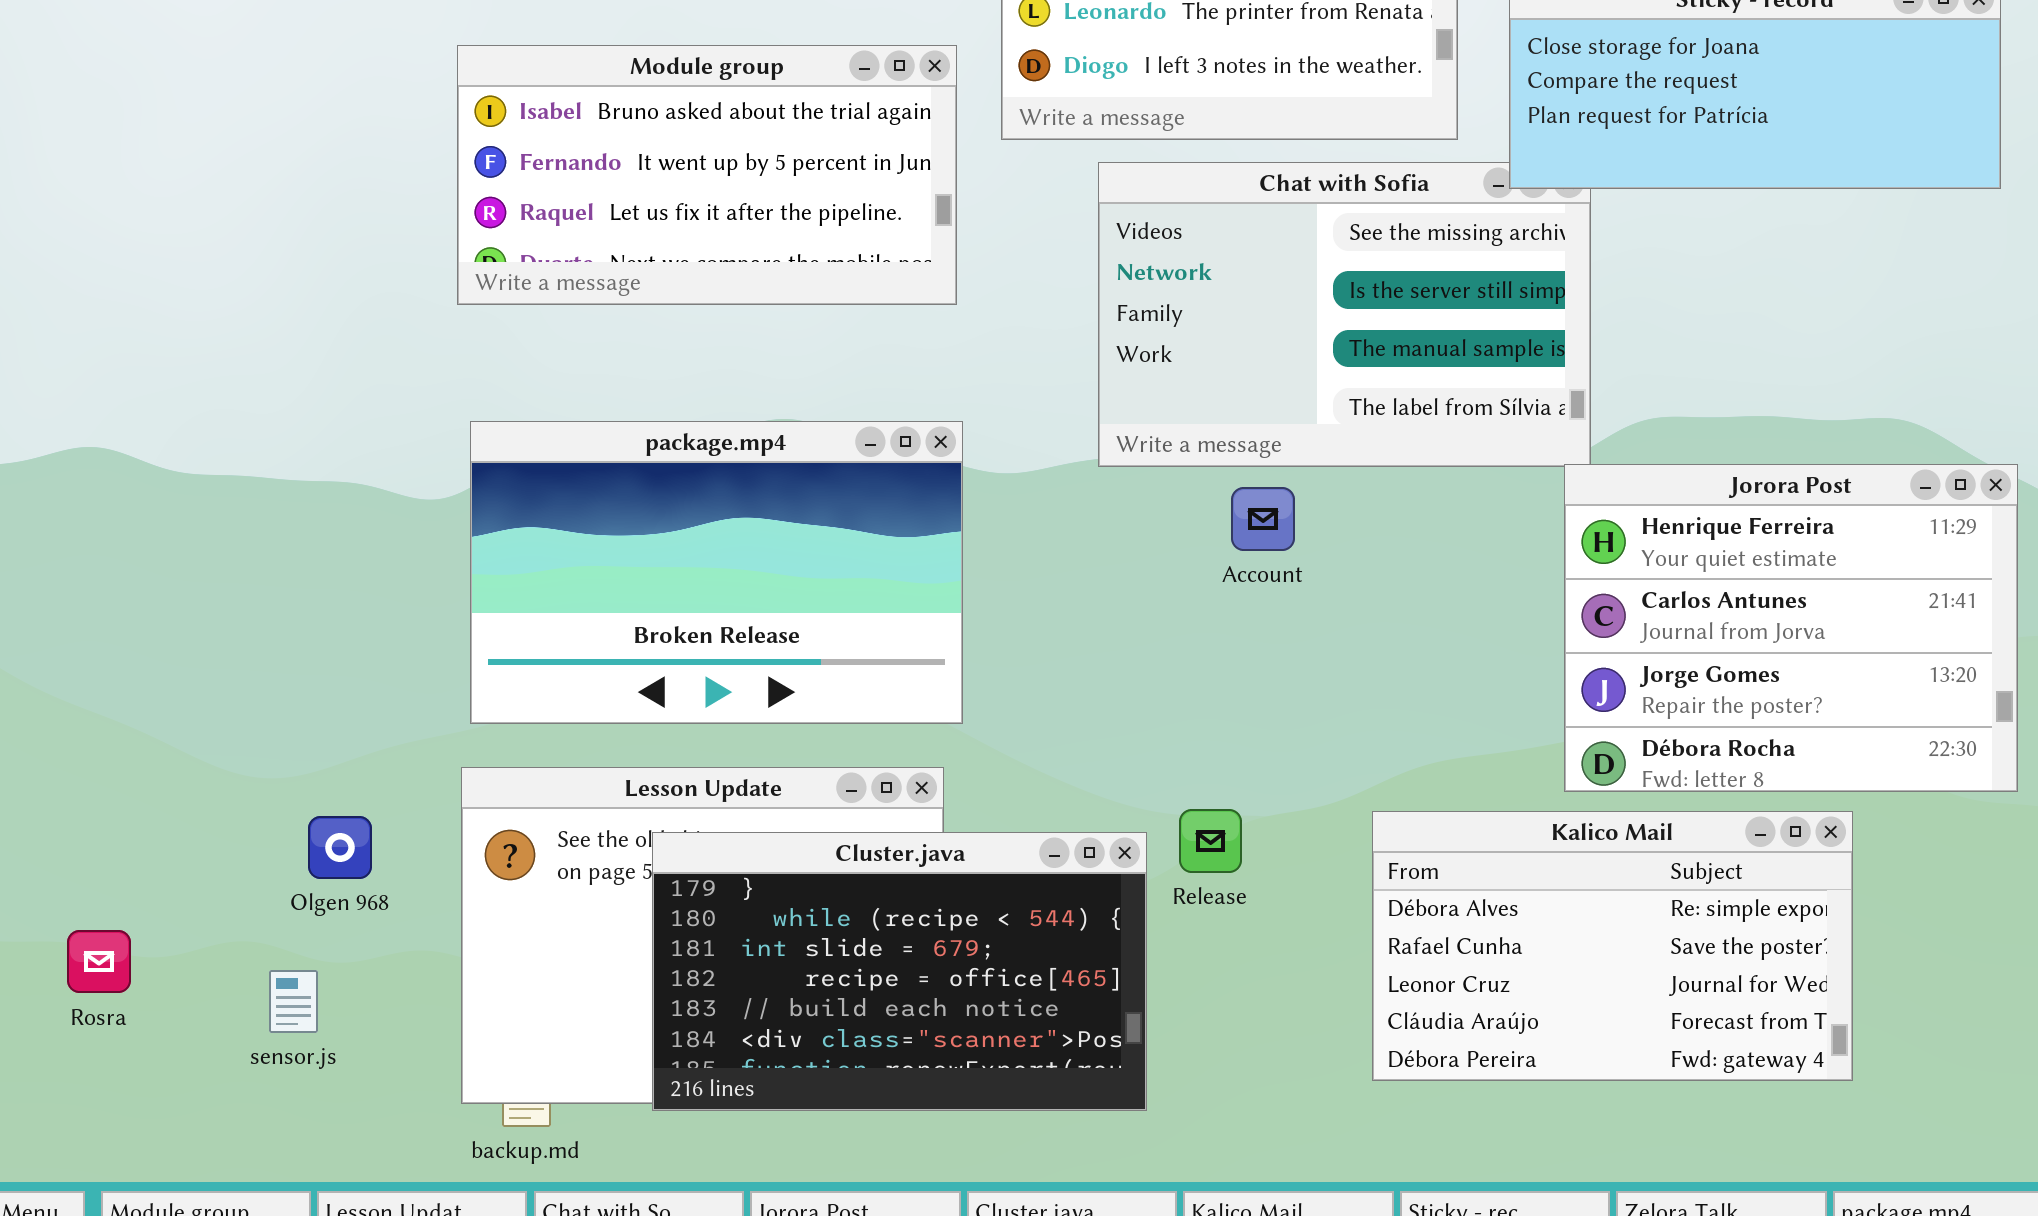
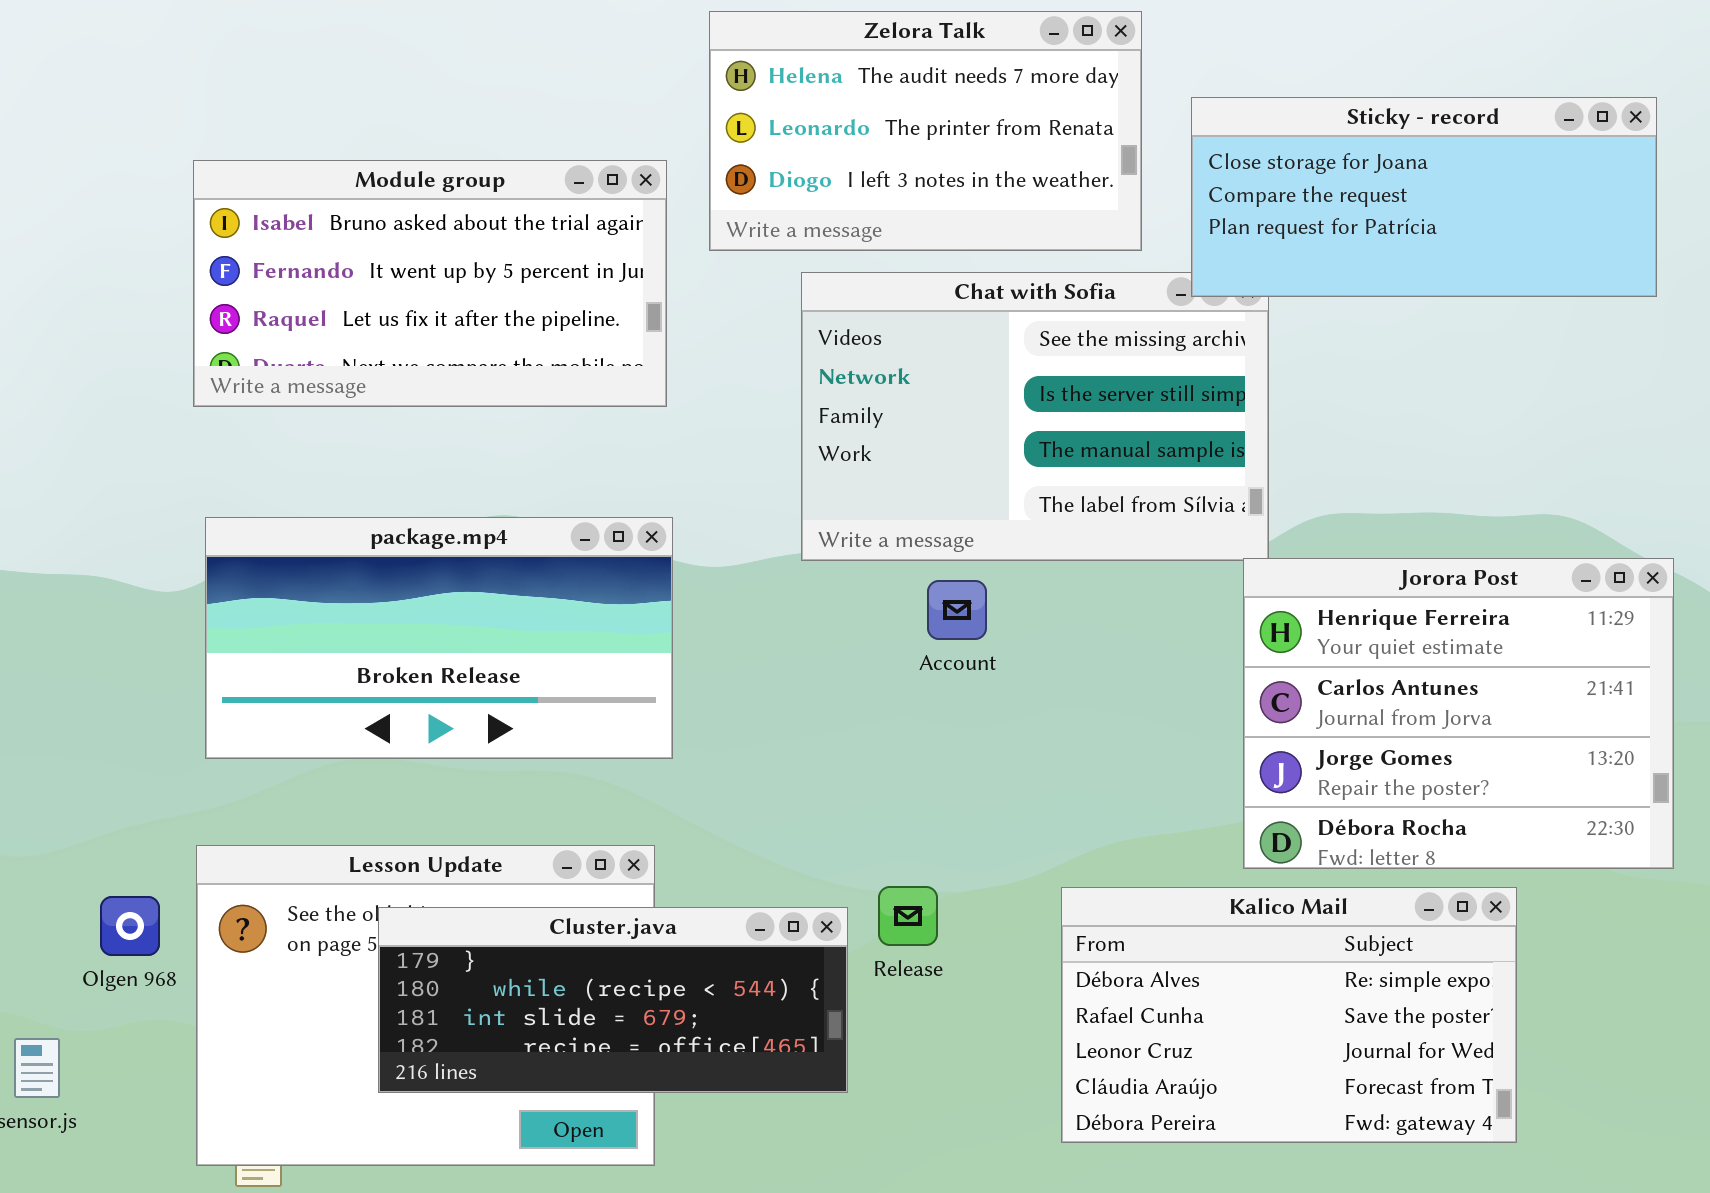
package.mp4: [470,421,963,724] -> [205,517,673,759], resized
Olgen 968: [308,816,372,879] -> [100,896,160,956], moved
Cluster.java: [652,832,1147,1111] -> [378,907,848,1093], resized

